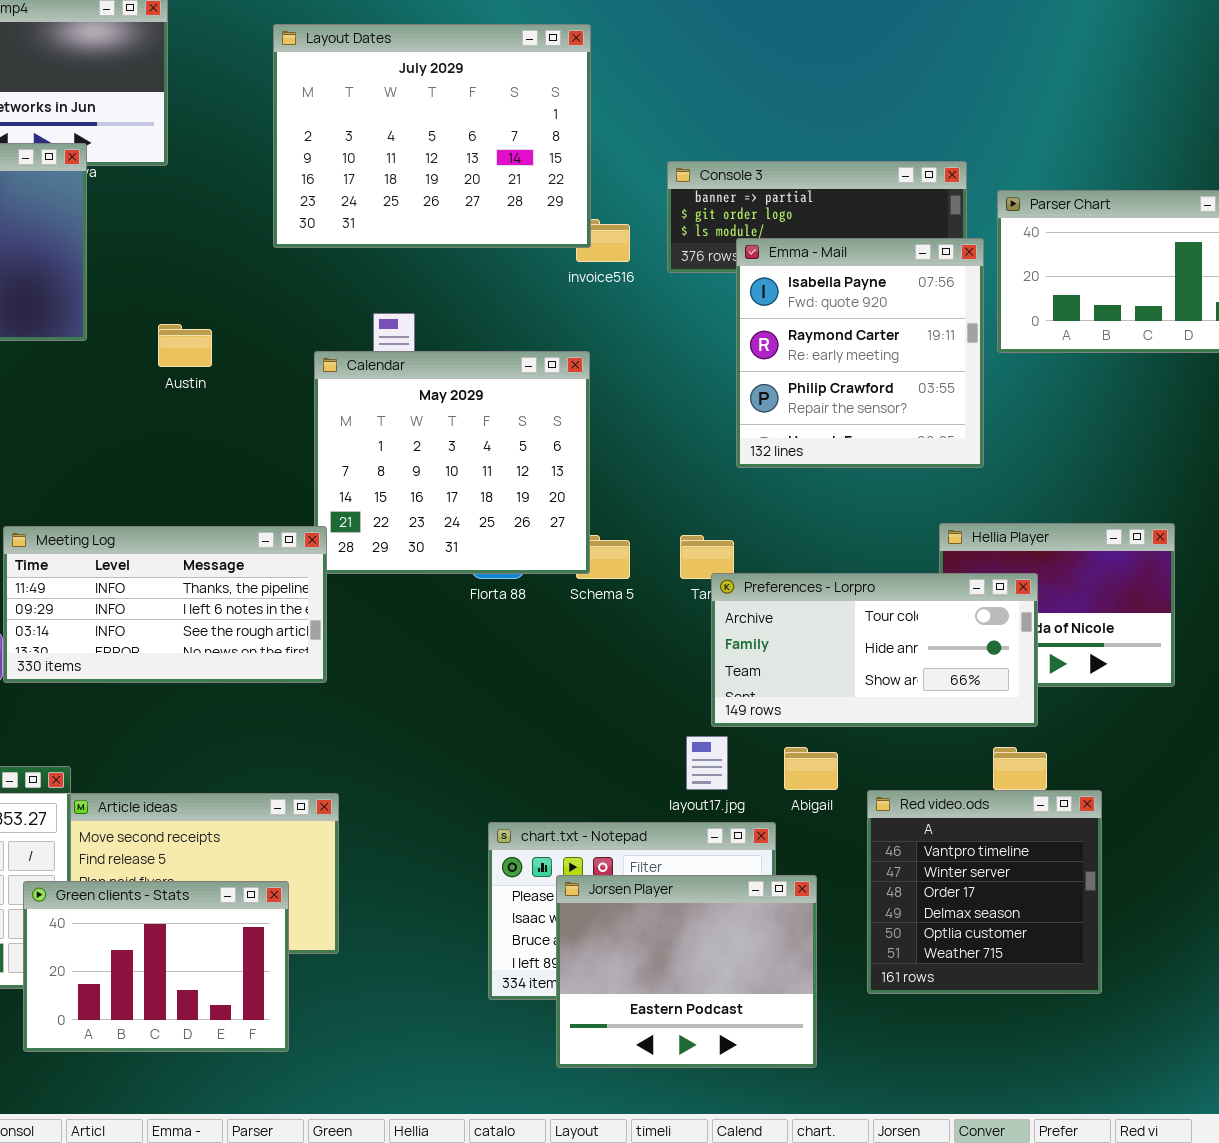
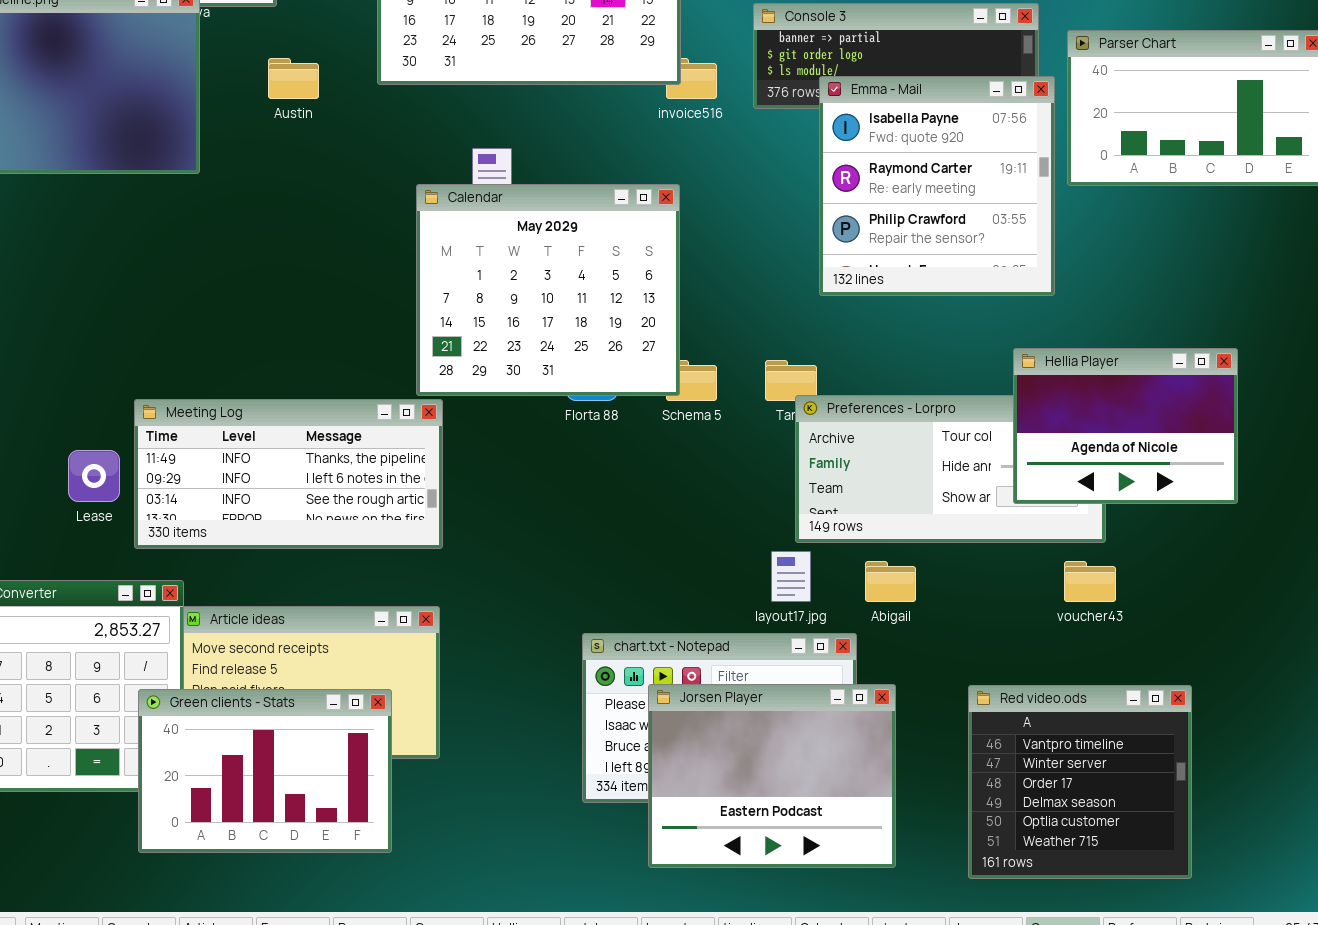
Austin: [158,324,212,367] -> [268,58,319,99], moved
Hellia Player: [939,523,1175,687] -> [1013,348,1238,504], raised
Meeting Log: [3,526,327,683] -> [134,399,443,549], moved
Red video.ods: [867,790,1102,994] -> [968,685,1192,879], moved

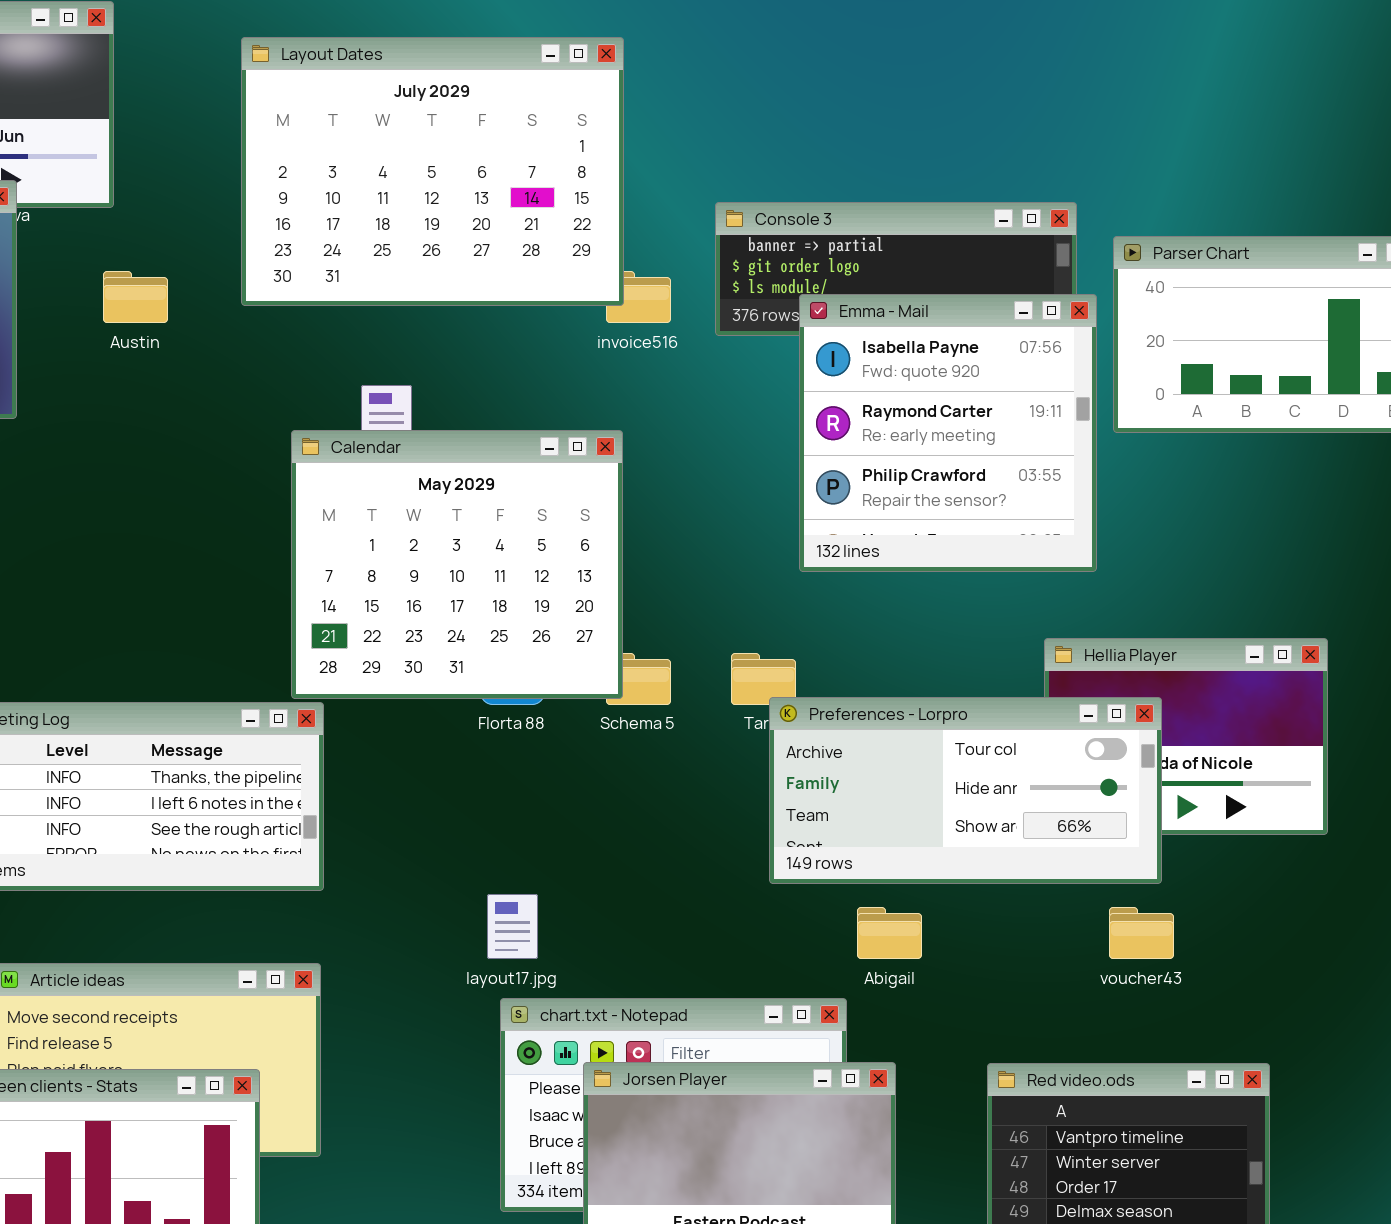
Preferences - Lorpro: [795,395,1106,543] -> [769,697,1162,884], raised
layout17.jpg: [771,551,811,602] -> [487,894,538,959], moved

